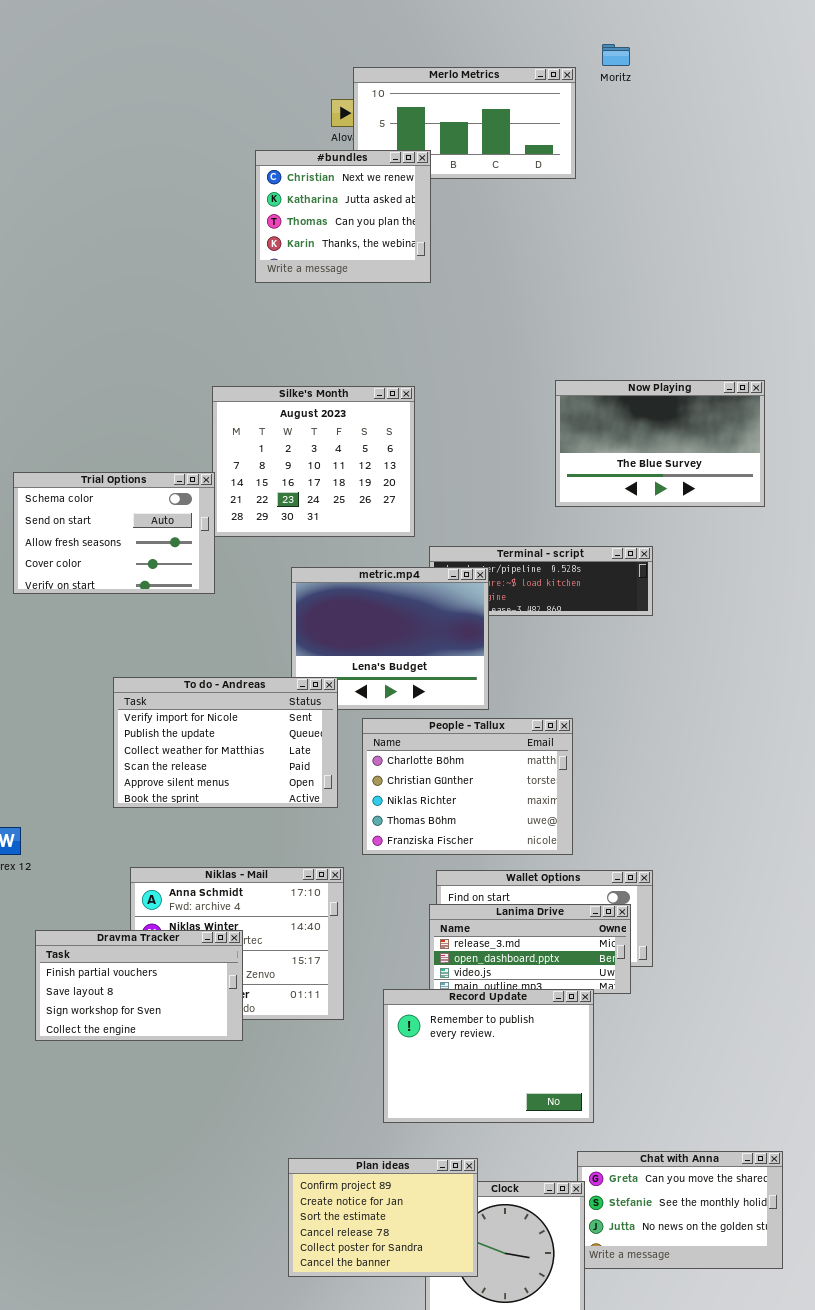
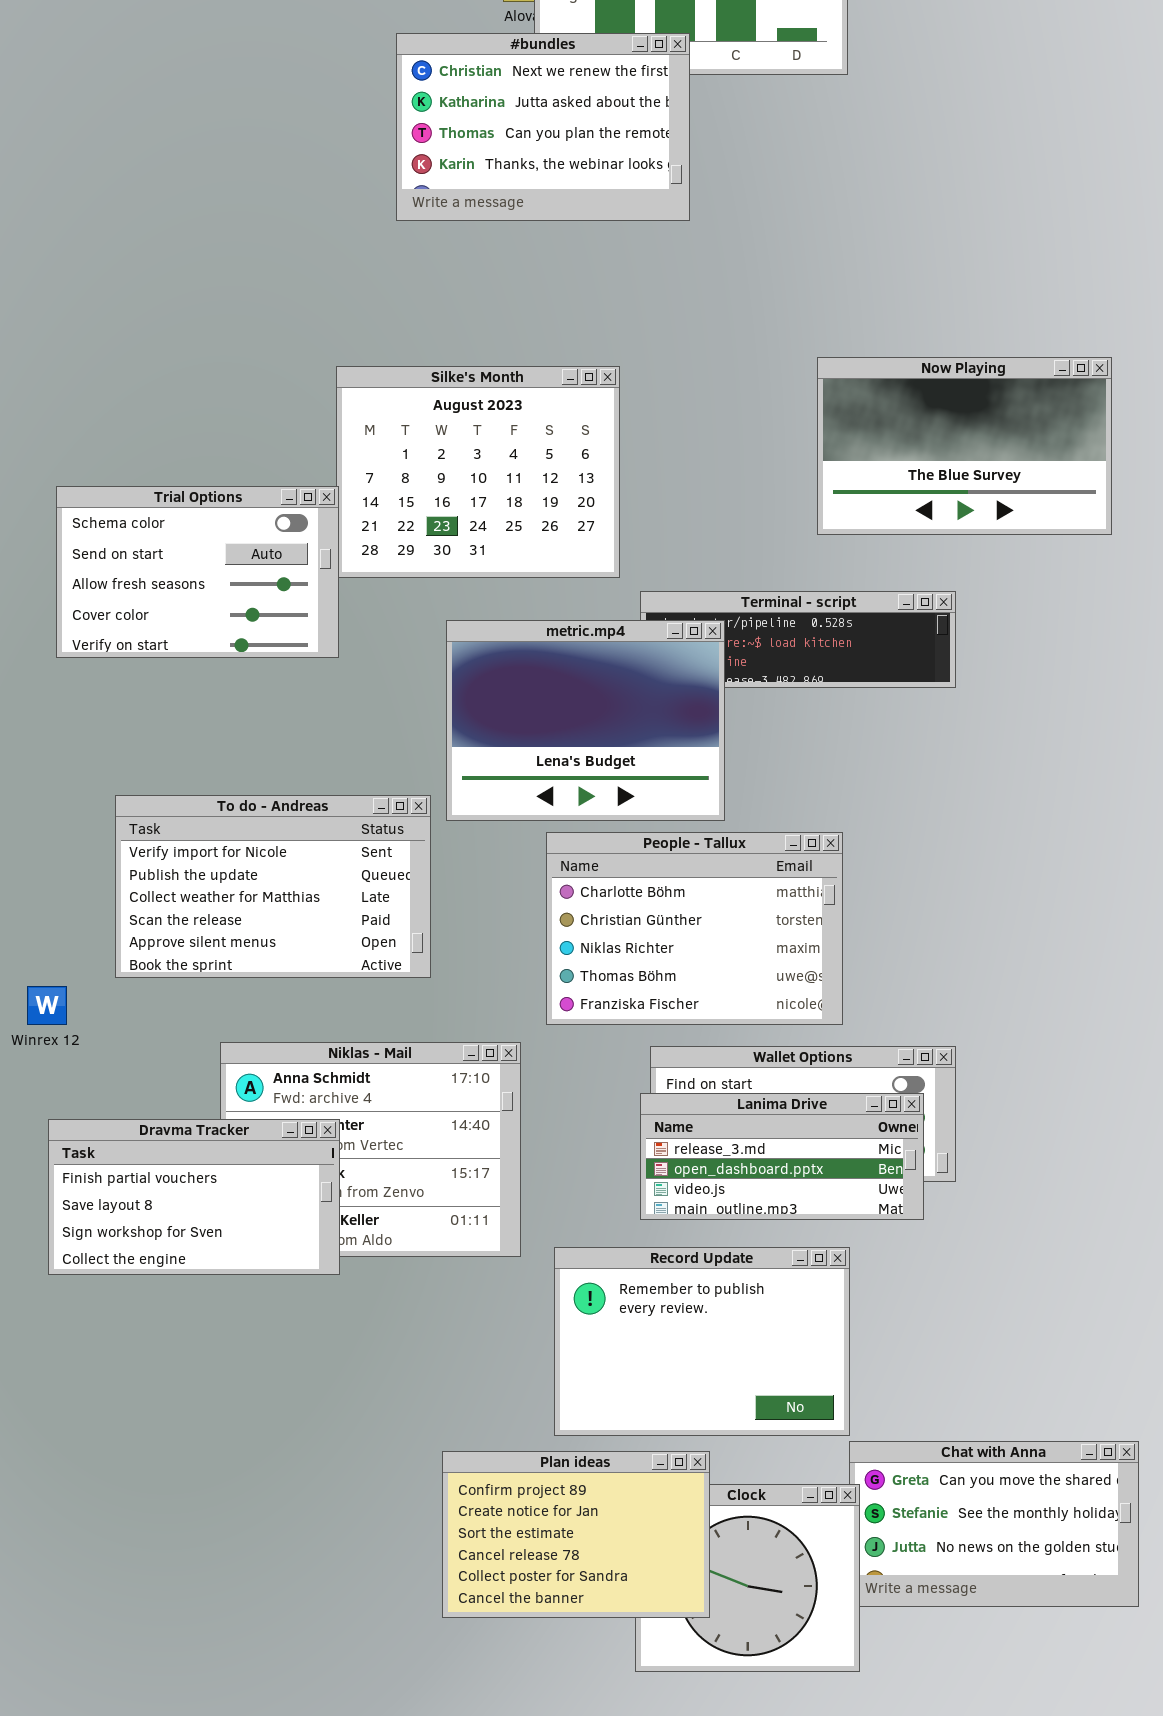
#bundles: [255,150,431,283] -> [396,33,690,221], resized
To do - Andreas: [113,677,338,808] -> [115,795,431,978], moved
Dravma Tracker: [35,930,243,1041] -> [48,1119,340,1275], moved
Record Update: [383,989,594,1123] -> [554,1247,850,1436], moved

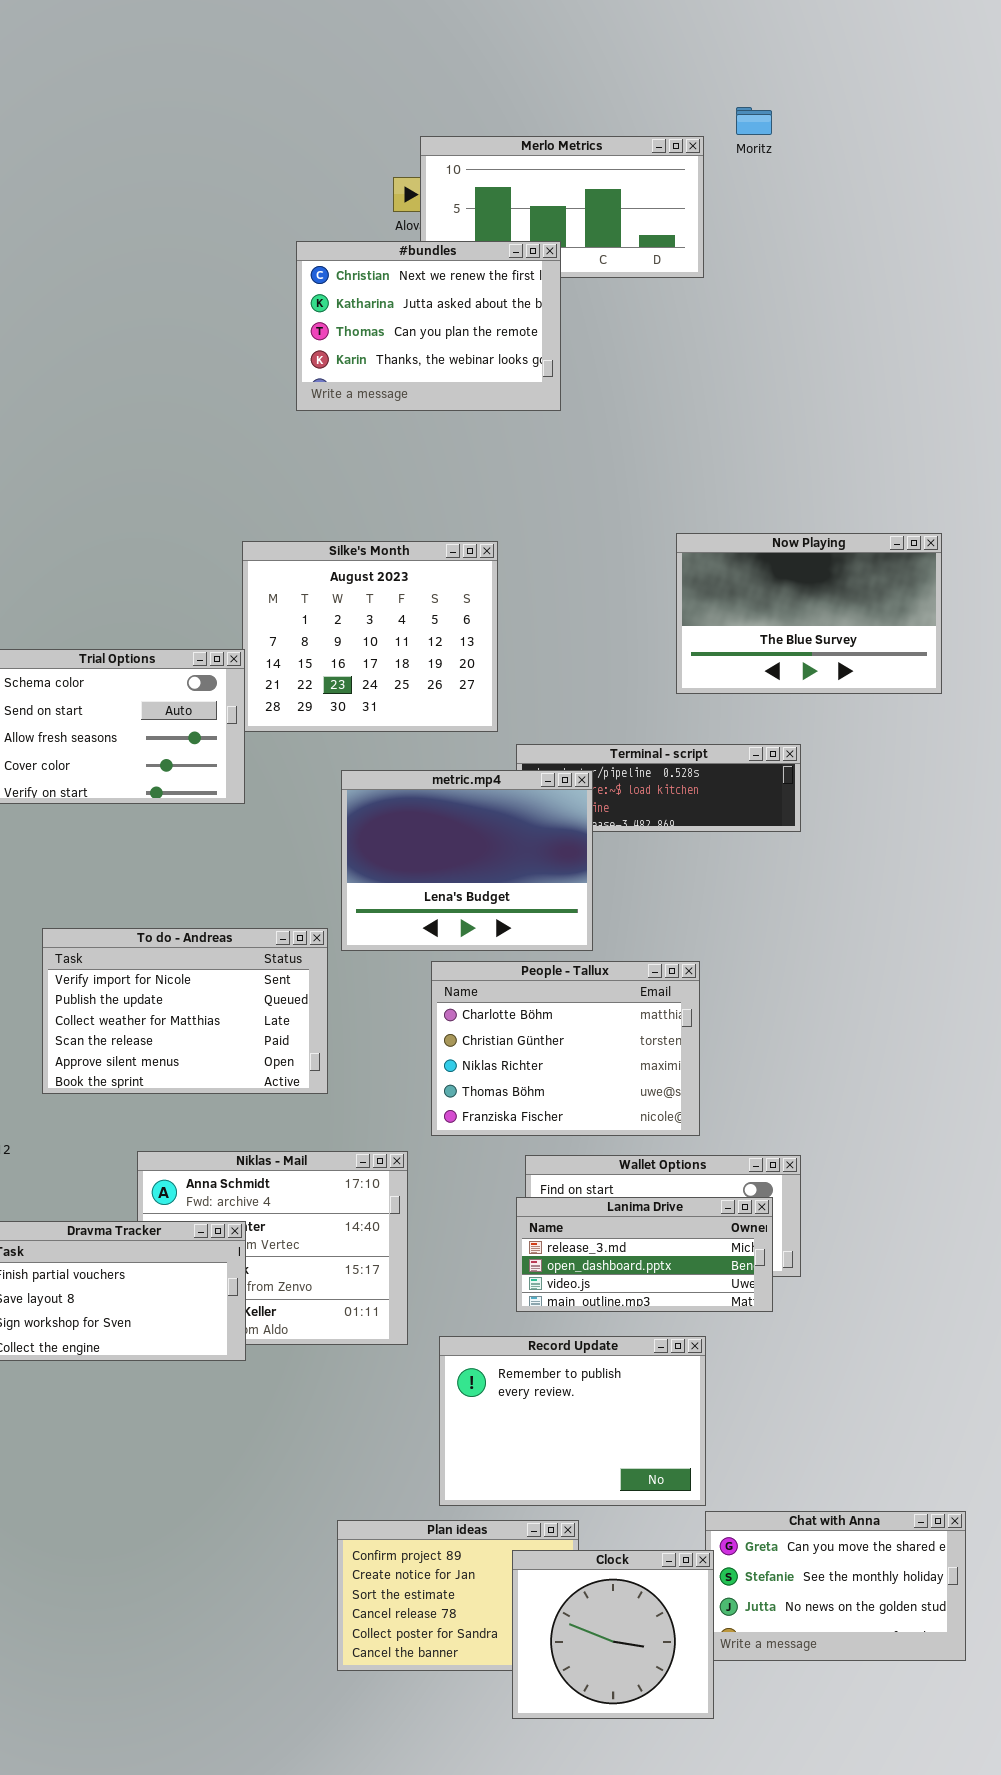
Clock: [635,1484,860,1672] -> [512,1550,714,1719], raised

